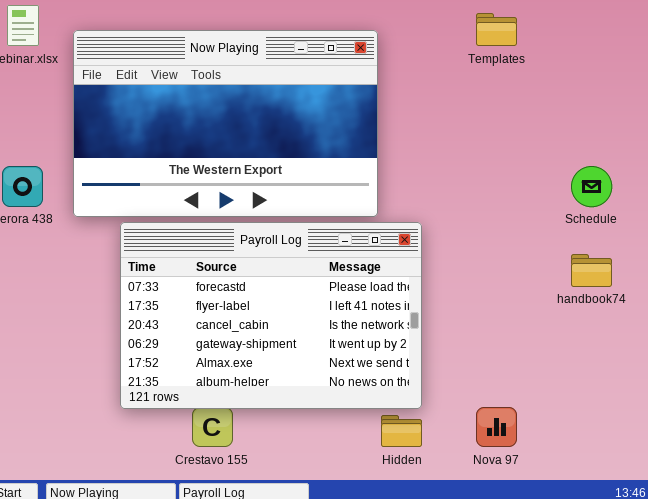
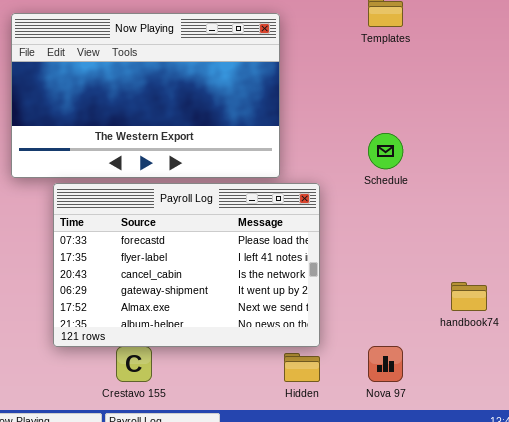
Schedule: [571,166,612,207] -> [368,133,403,169], moved
handbook74: [571,254,612,287] -> [451,282,487,311], moved

